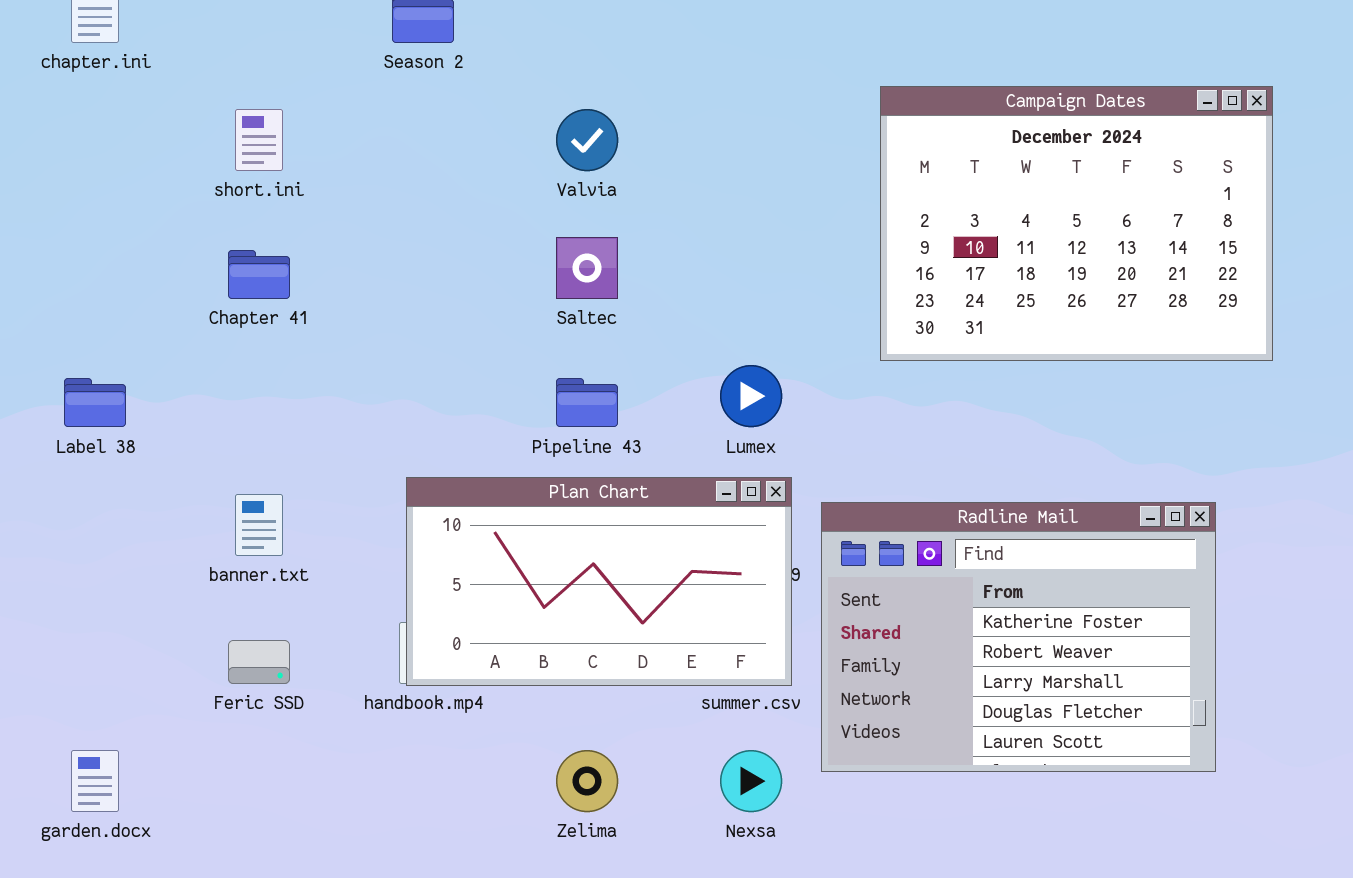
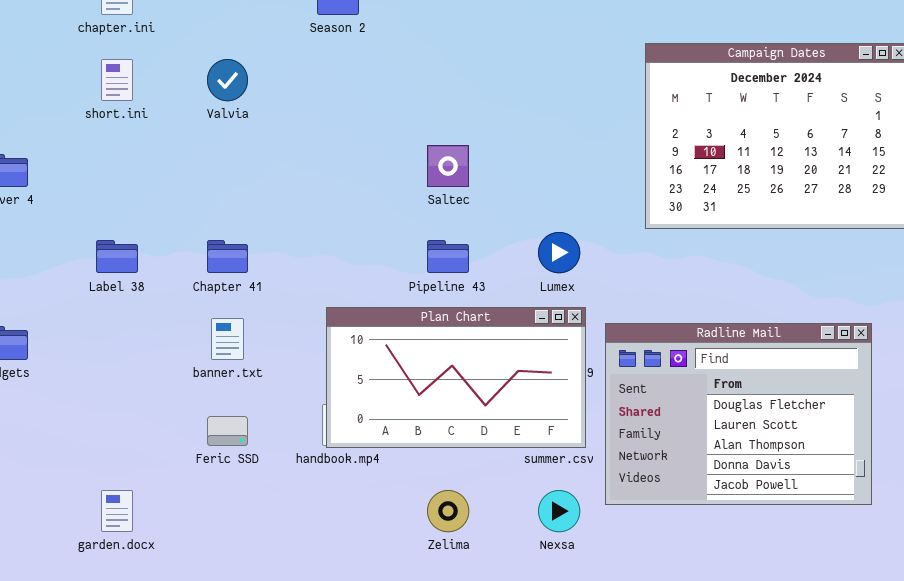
short.ini: [235,109,283,171] -> [101,59,133,101], moved
Valvia: [556,109,618,171] -> [207,59,248,101], moved
Chapter 41: [228,250,290,299] -> [207,240,248,273], moved
Radline Mail: [821,502,1216,772] -> [605,323,872,505], scrolled down 3 rows

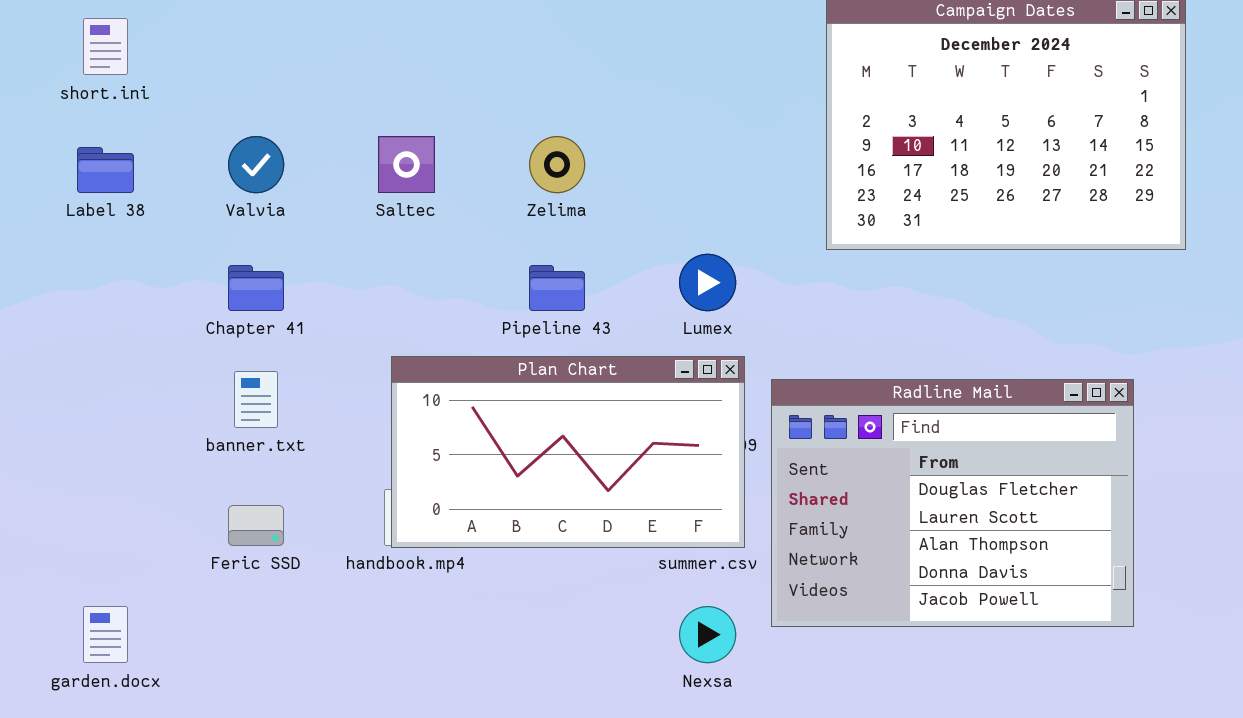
Valvia: [207,59,248,101] -> [228,136,284,193], moved
Saltec: [427,145,469,187] -> [378,136,435,193], moved
Label 38: [96,240,138,273] -> [77,147,134,193], moved
Zelima: [427,490,469,532] -> [529,136,585,193], moved

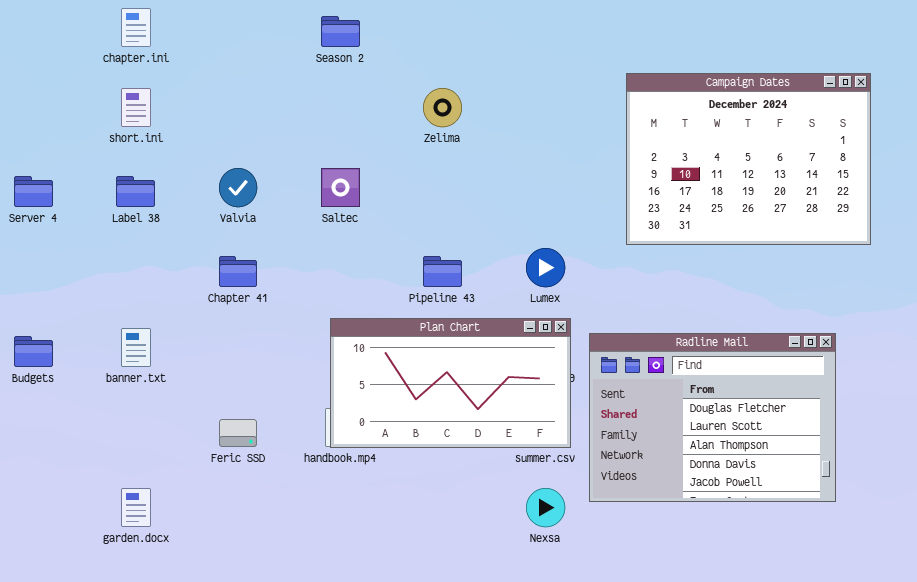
Zelima: [529,136,585,193] -> [423,88,462,127], moved
banner.txt: [234,371,278,428] -> [121,328,151,367], moved

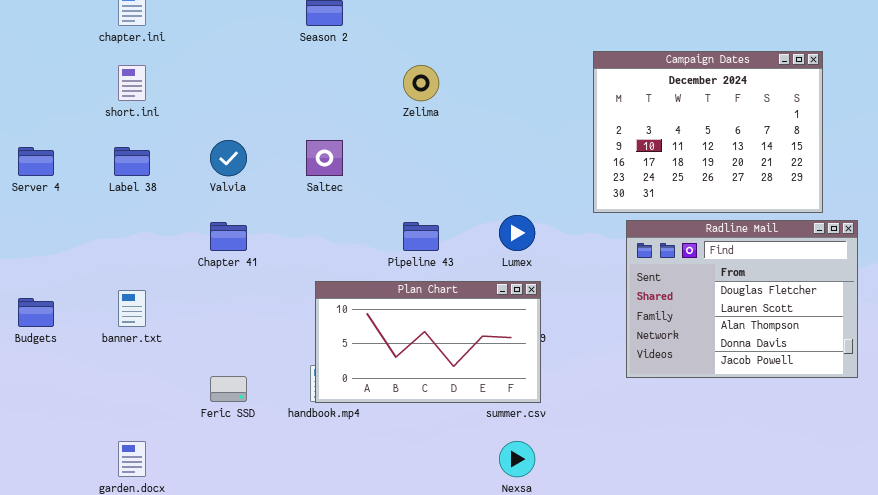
Radline Mail: [589,333,836,502] -> [626,220,858,378], moved

